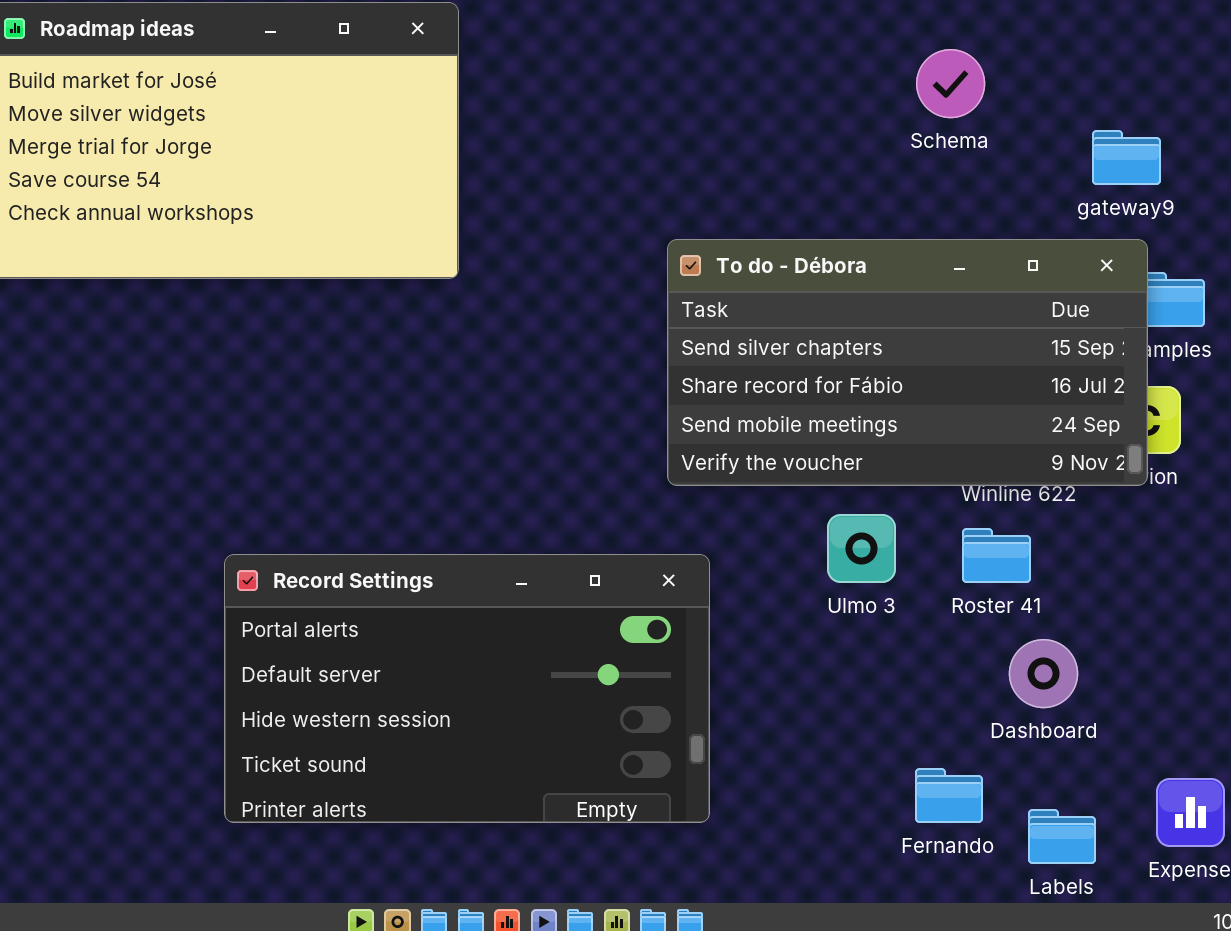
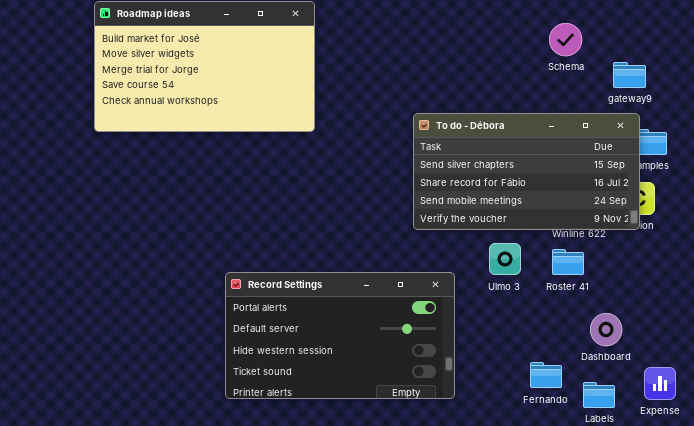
Schema: [916,49,985,118] -> [549,23,582,56], moved
Record Settings: [224,554,710,823] -> [225,272,455,399], moved
Dashboard: [1009,639,1078,708] -> [590,313,622,346], moved

